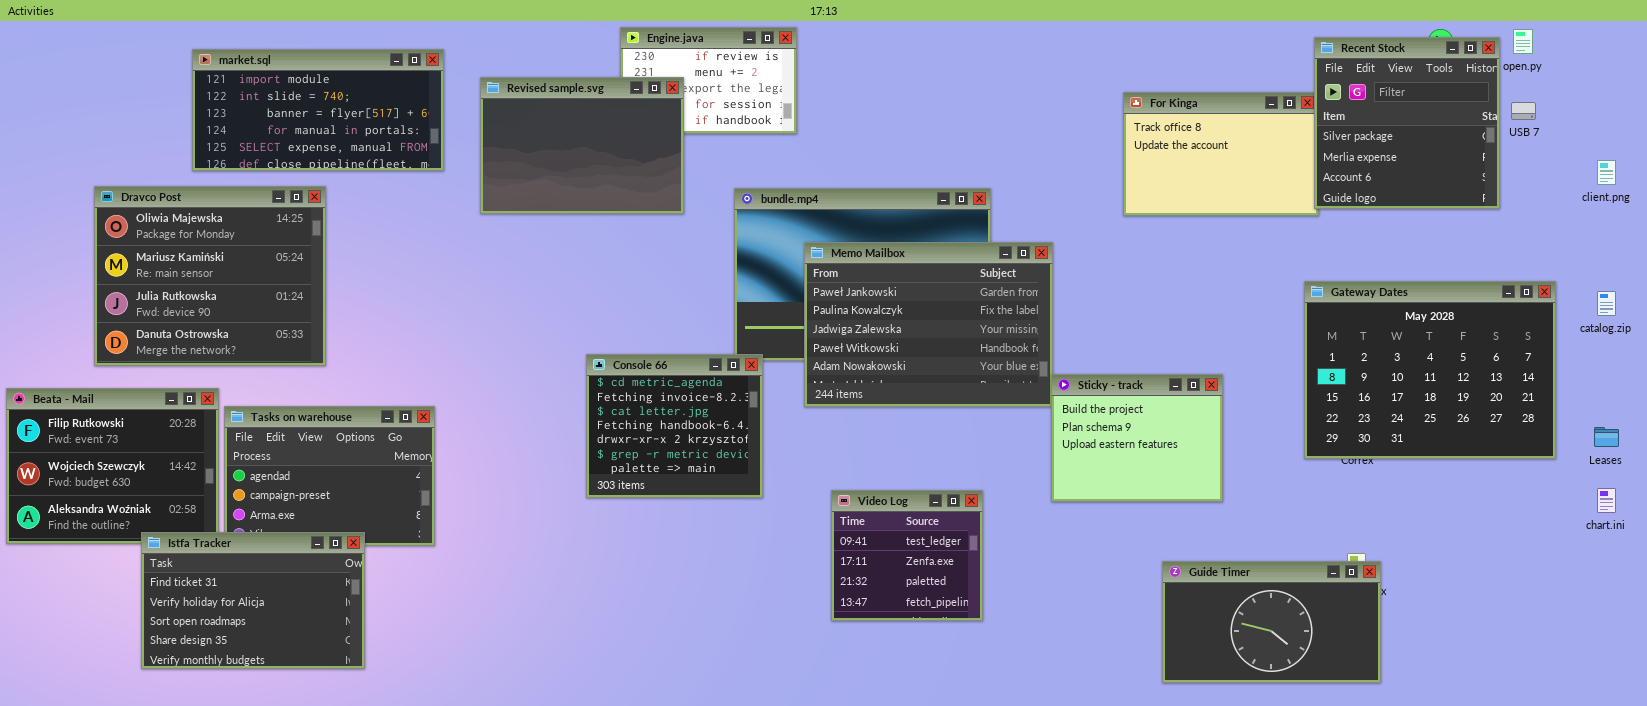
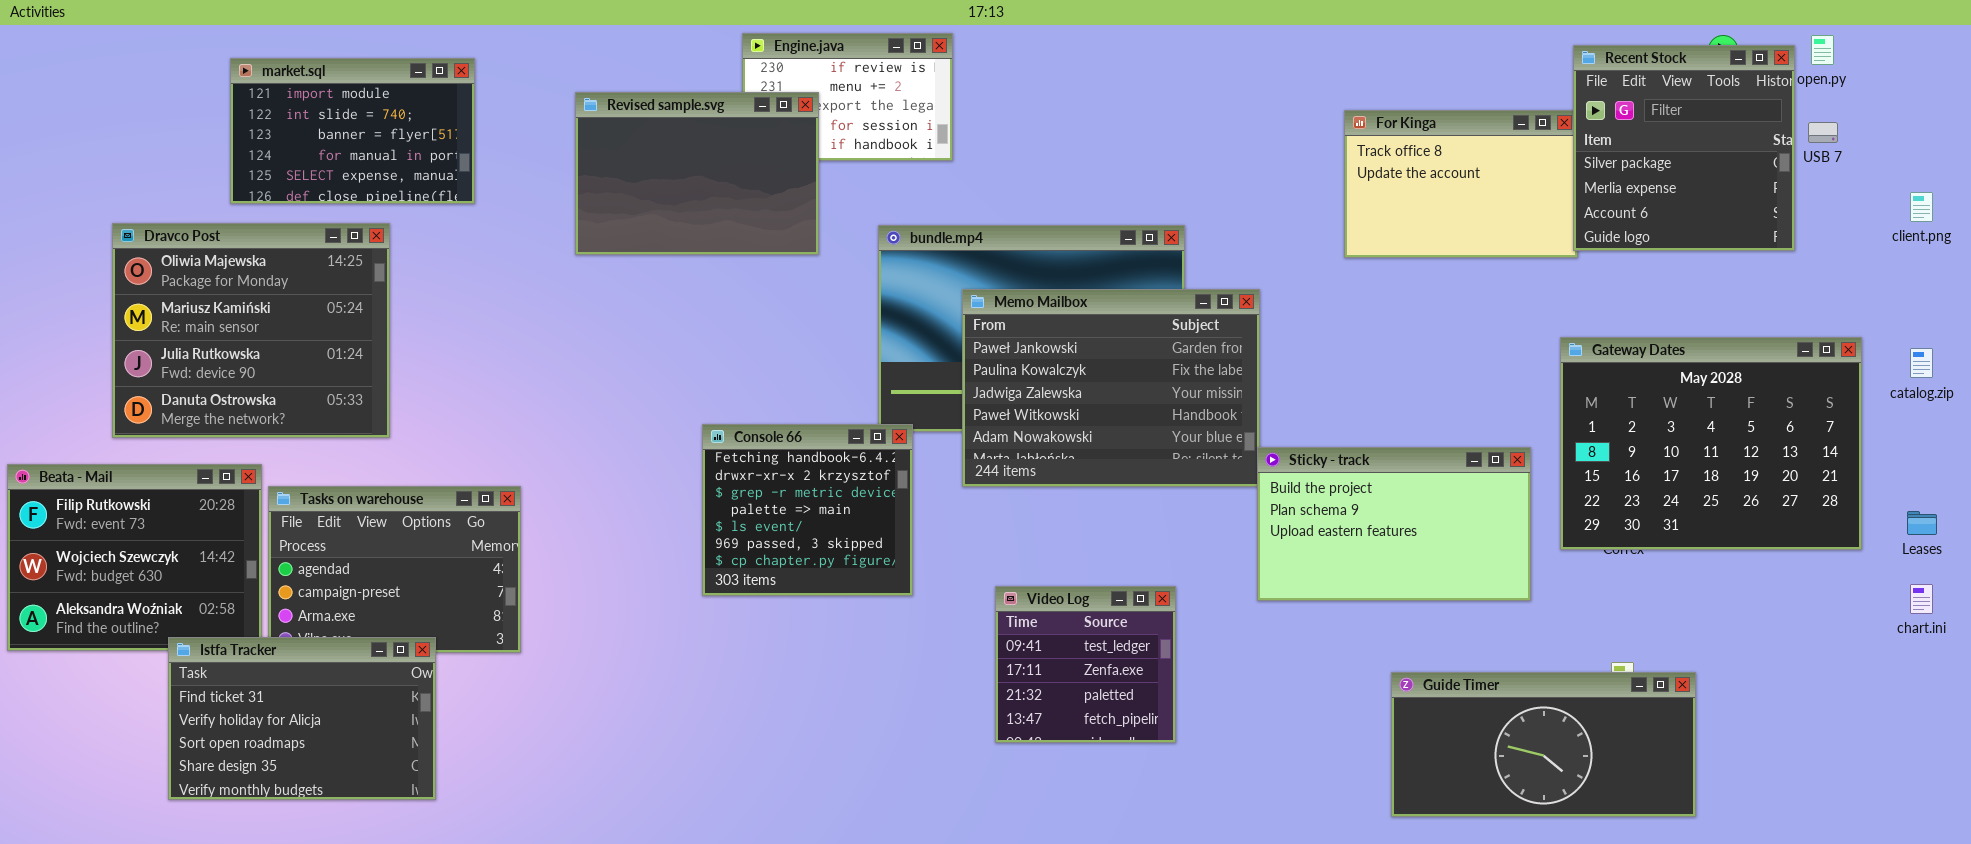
market.sql: [192,49,444,171] -> [230,58,475,204], resized
Console 66: [586,354,763,498] -> [702,424,913,596], scrolled down 3 rows
Sticky - track: [1051,374,1223,502] -> [1257,447,1531,601], resized
Guide Timer: [1162,561,1381,683] -> [1391,672,1696,817], resized

